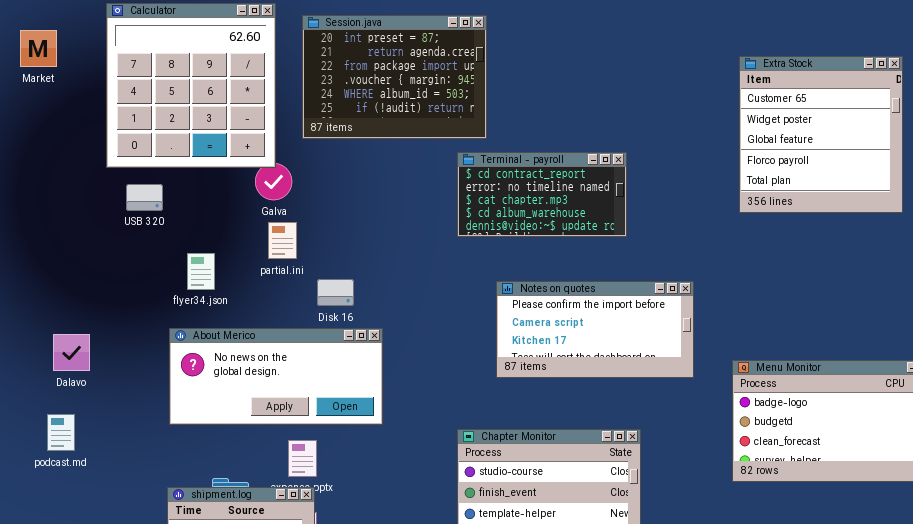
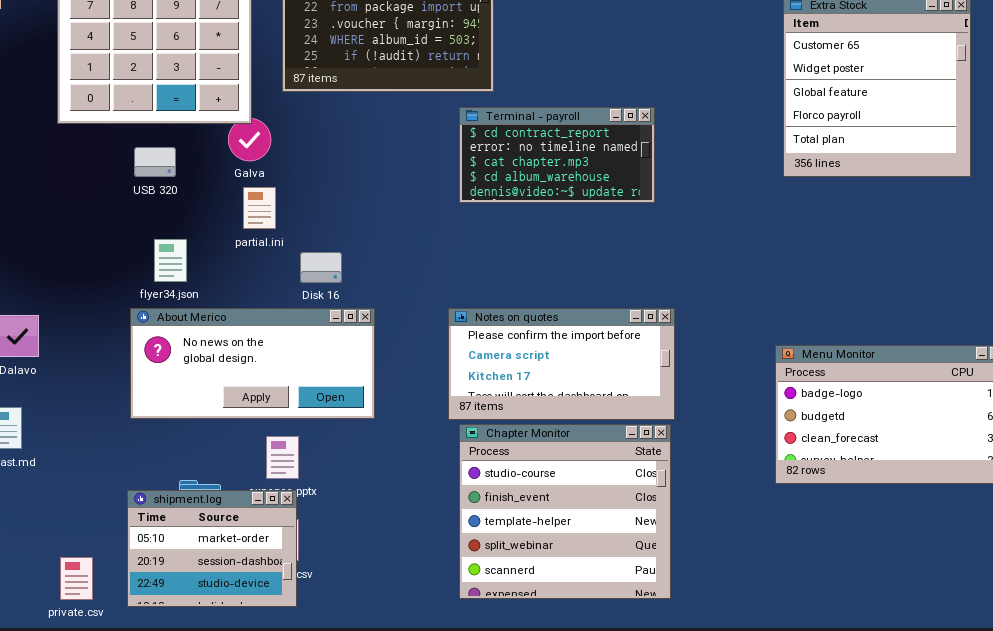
USB 320: [126,184,163,211] -> [134,147,176,177], moved
flyer34.json: [187,253,215,290] -> [154,239,187,282], moved
Notes on quotes: [496,281,694,378] -> [448,308,675,420], moved

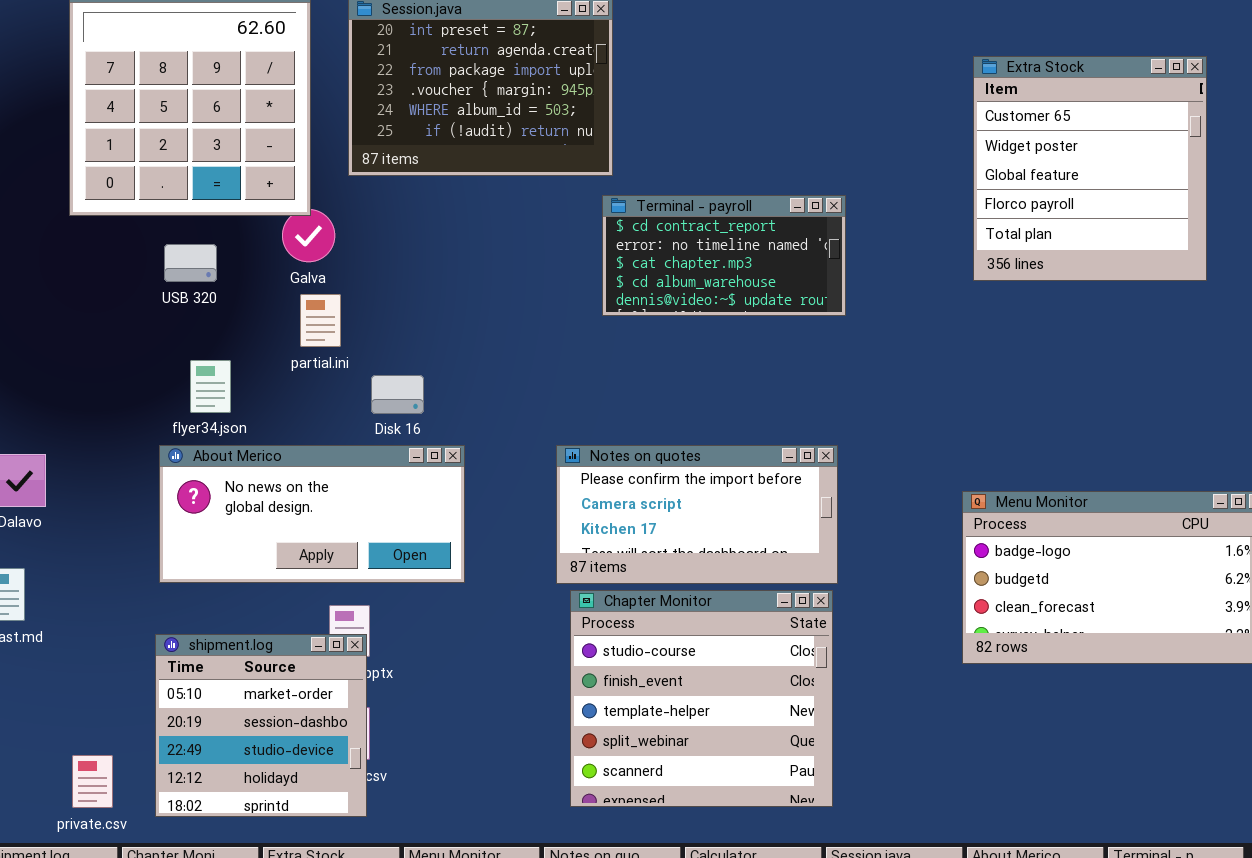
Terminal - payroll: [459,107,655,203] -> [602,195,846,316], moved
shipment.log: [127,490,297,607] -> [155,634,367,817], resized

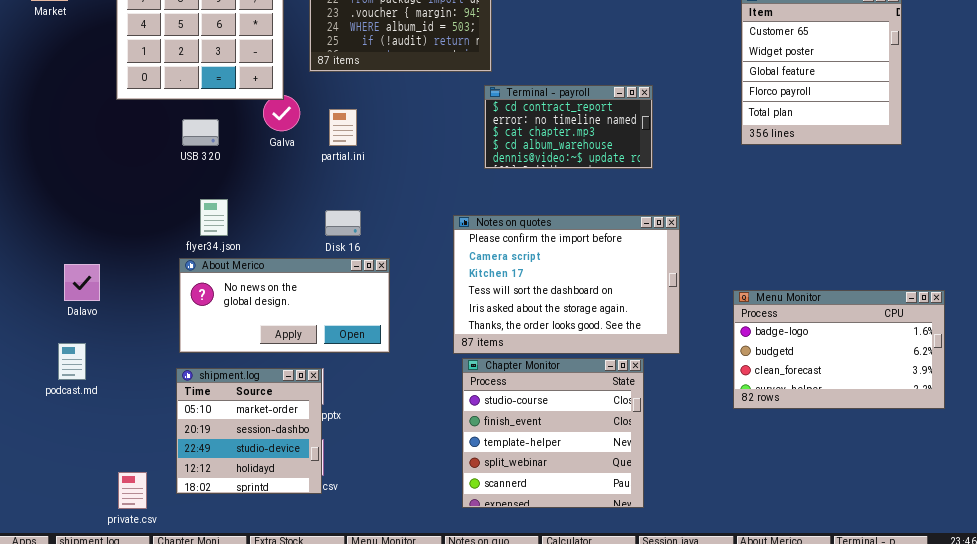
partial.ini: [300,294,341,347] -> [329,109,357,146], moved
Notes on quotes: [556,445,838,584] -> [453,215,680,354], resized
shipment.log: [155,634,367,817] -> [176,368,322,494], moved

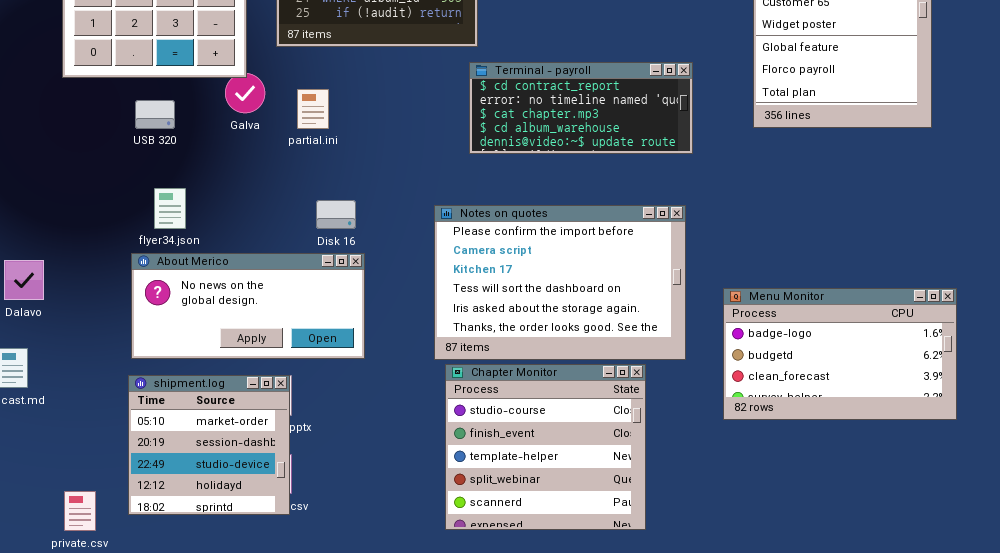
Terminal - payroll: [484,85,653,169] -> [469,62,693,154], resized
Disk 16: [325,210,361,236] -> [316,200,356,229], moved
Menu Monitor: [733,290,945,409] -> [723,288,957,420], moved

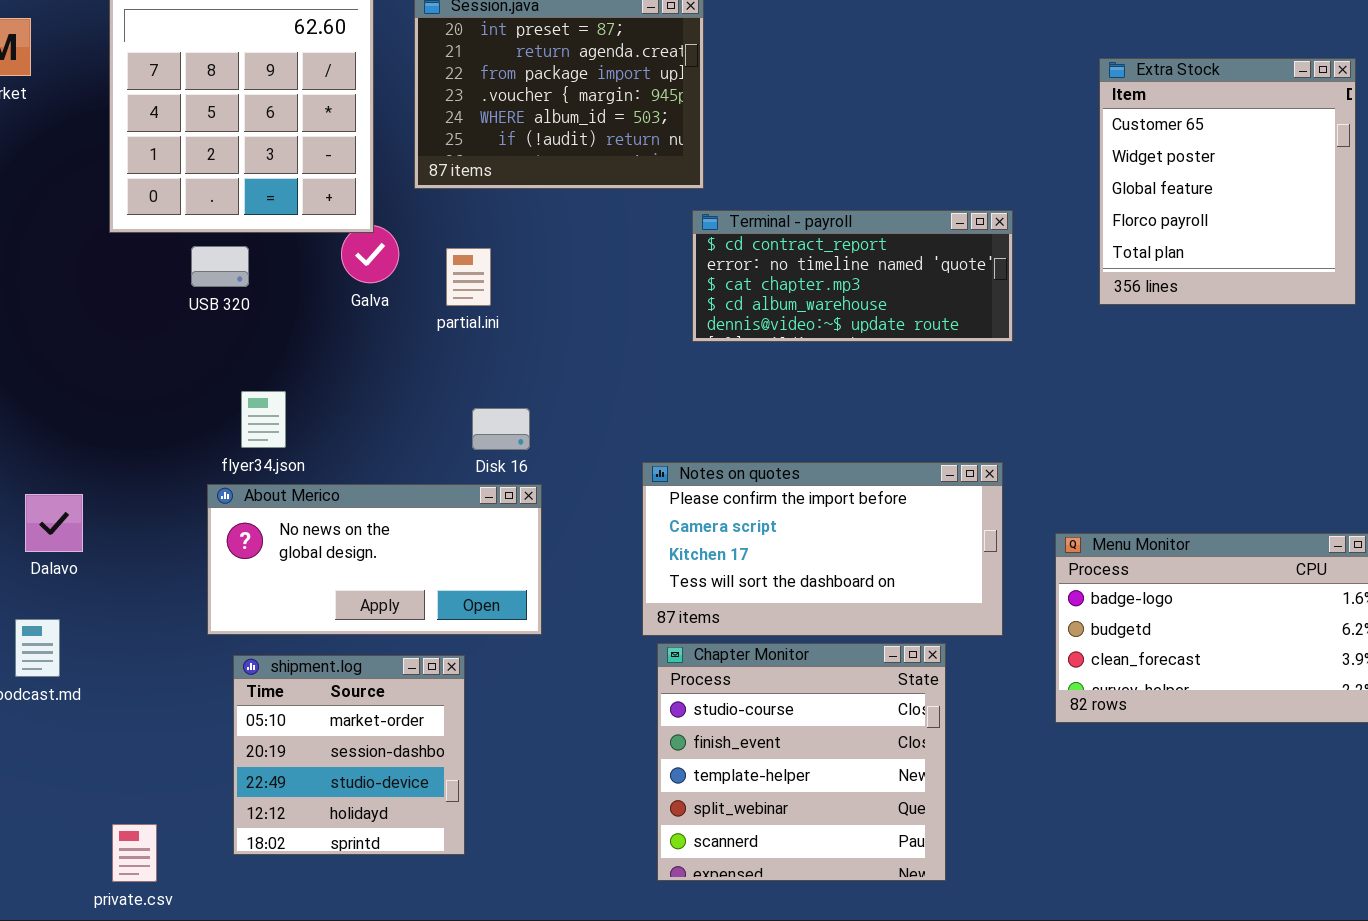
USB 320: [135,100,175,129] -> [191,246,249,287], moved
Notes on quotes: [434,205,686,360] -> [642,462,1003,636], resized
shipment.log: [128,375,290,515] -> [233,655,465,855], moved

